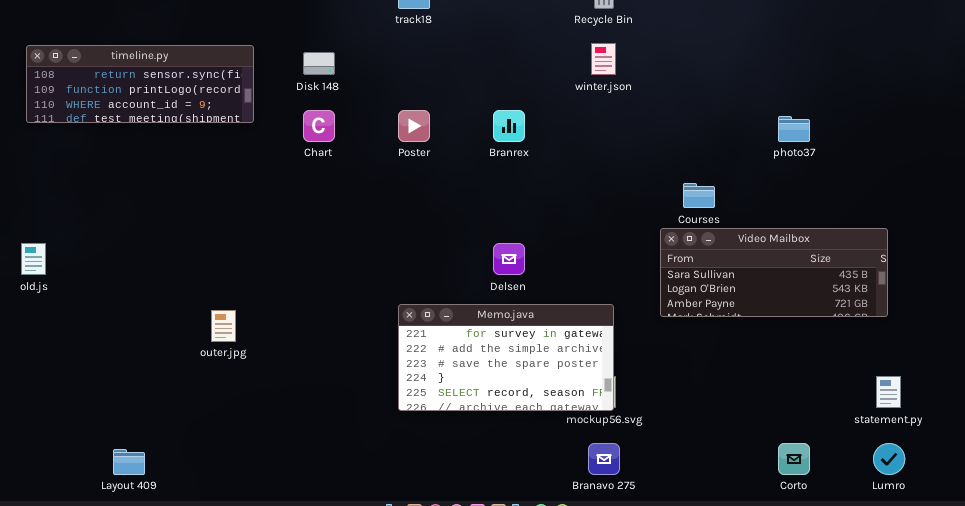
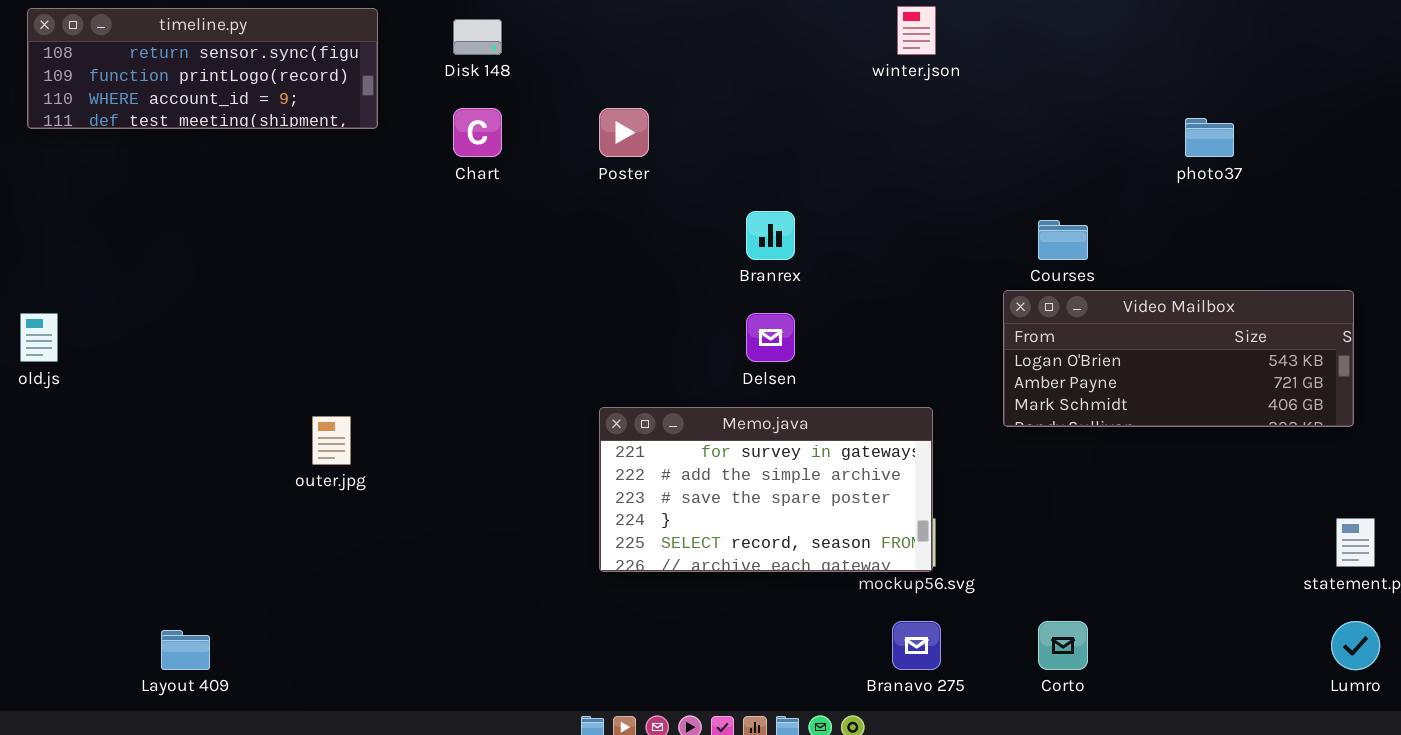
Branrex: [493,110,525,142] -> [746,211,795,260], moved
Video Mailbox: [660,228,888,317] -> [1003,290,1354,427], scrolled down 1 row
Corto: [778,443,810,475] -> [1038,621,1088,670], moved

